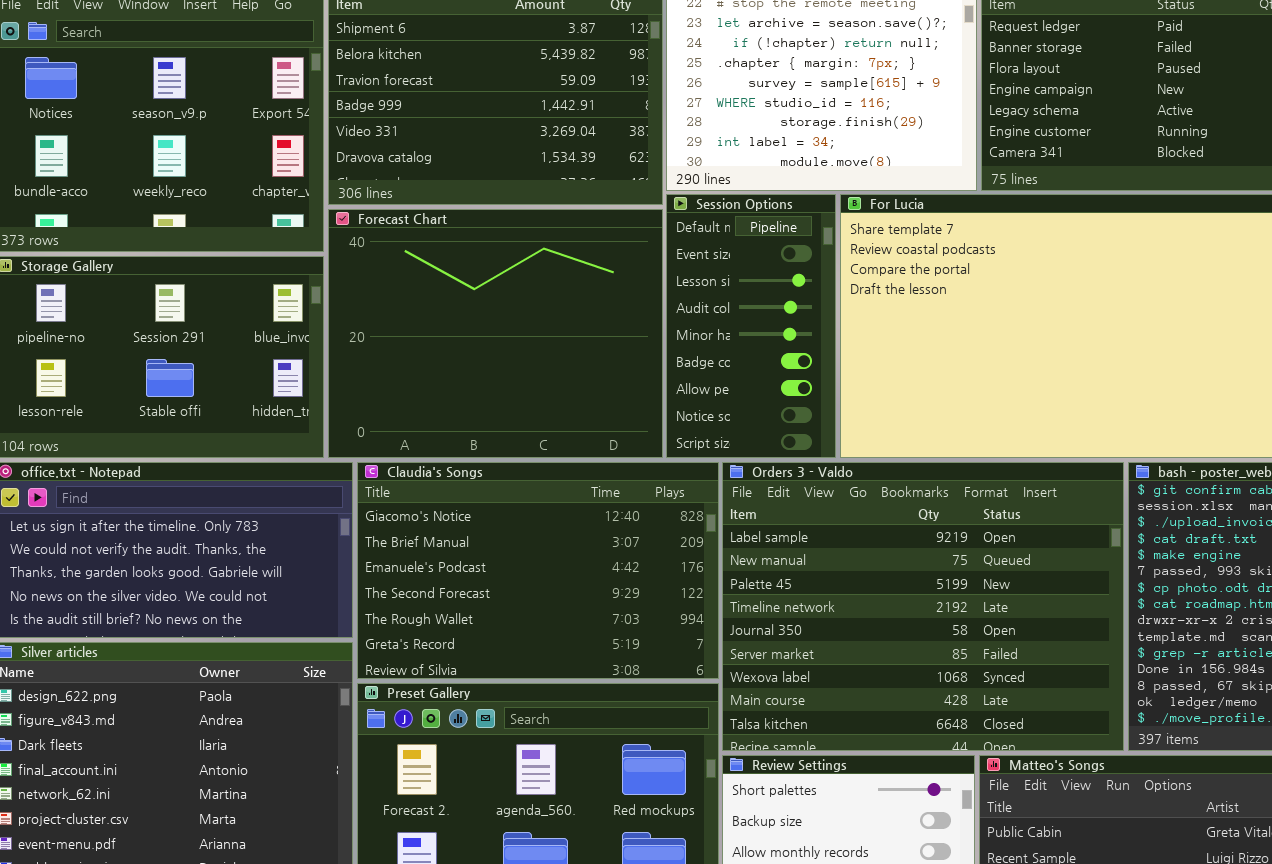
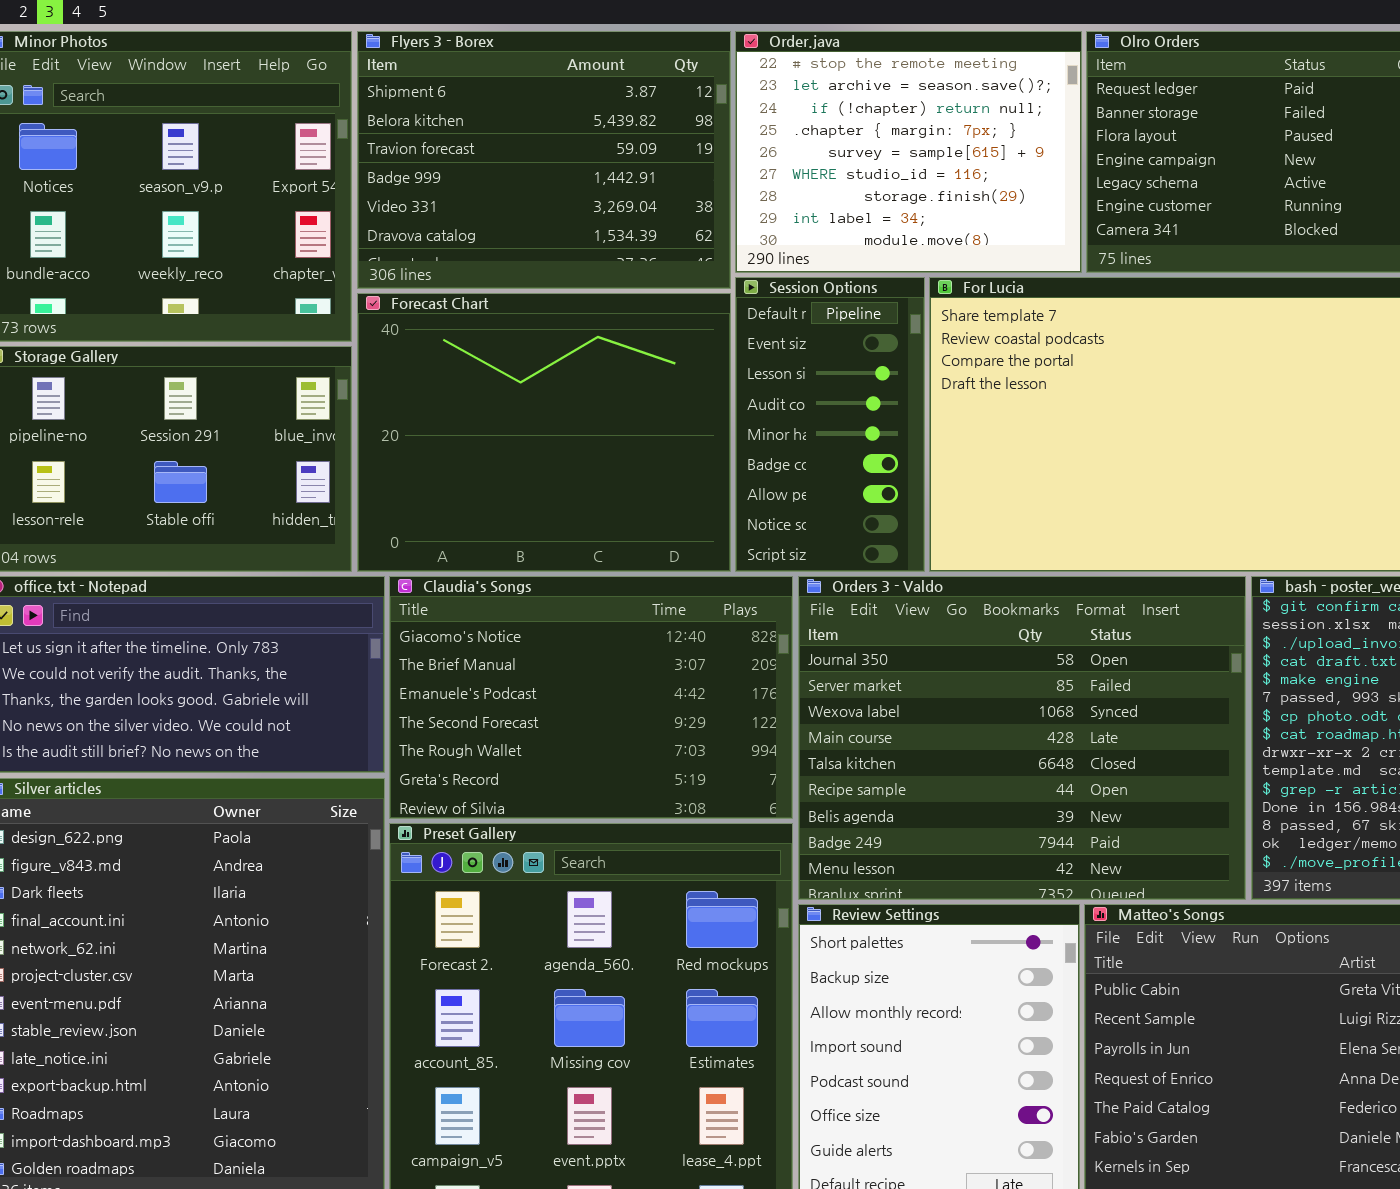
Orders 3 - Valdo: [722,462,1124,751] -> [798,576,1246,900], scrolled down 4 rows

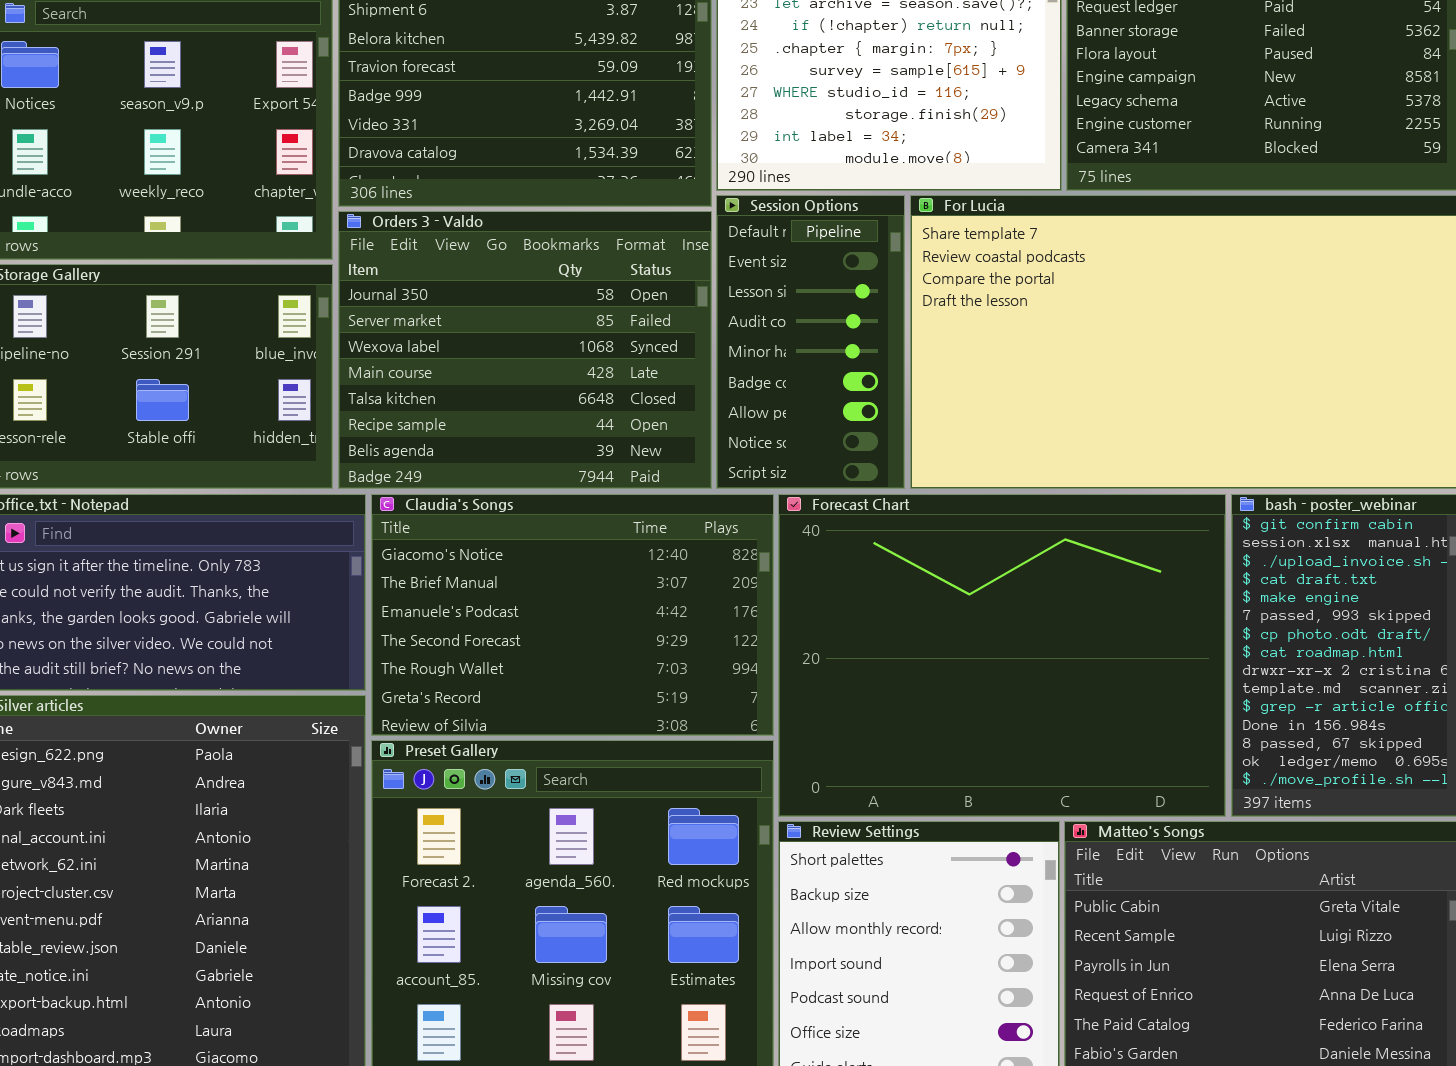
Forecast Chart: [357,293,731,572] -> [778,494,1226,817], moved, resized
Orders 3 - Valdo: [798,576,1246,900] -> [338,211,712,489], moved, resized

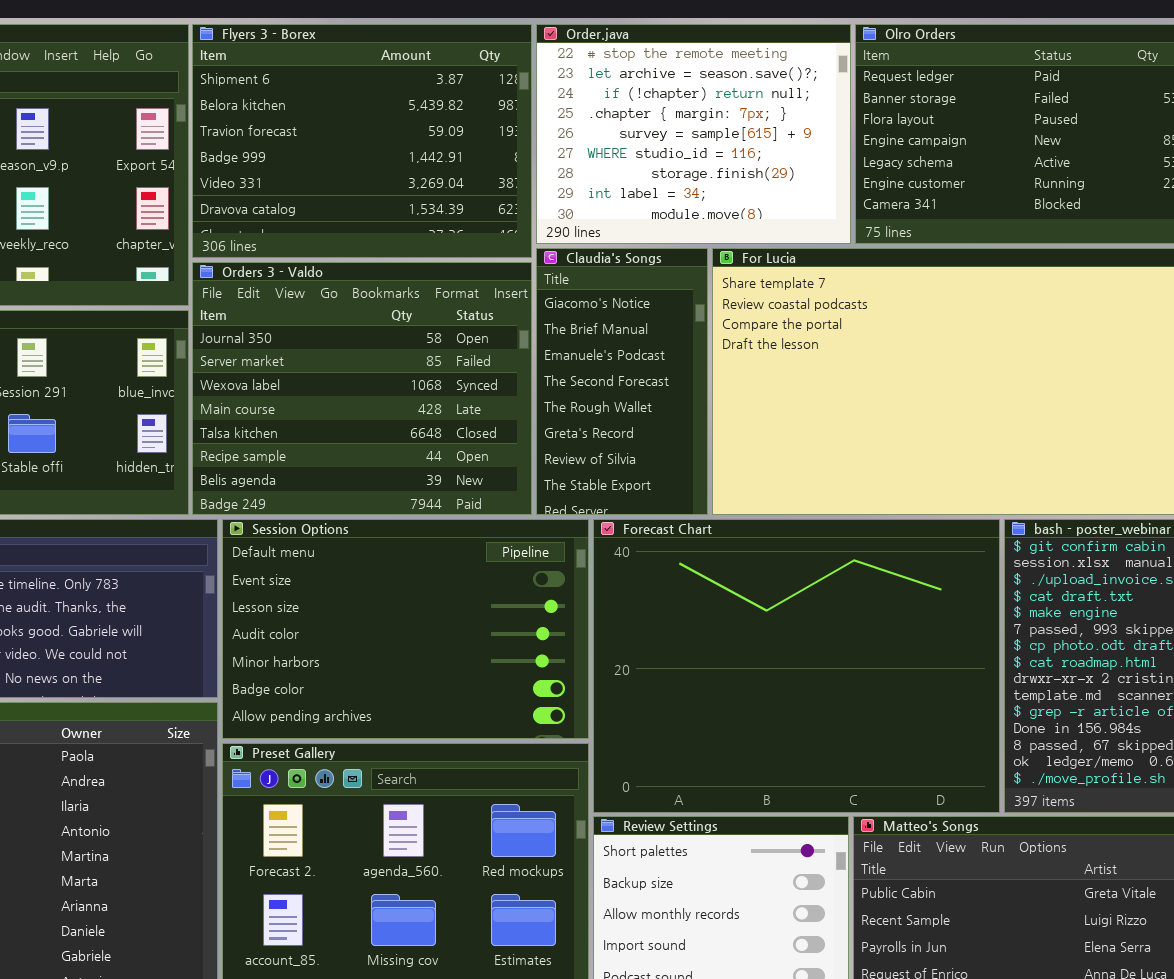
Session Options: [716,195,905,489] -> [222,519,589,739], moved, resized
Claudia's Songs: [371,494,774,736] -> [536,248,708,515], moved, resized

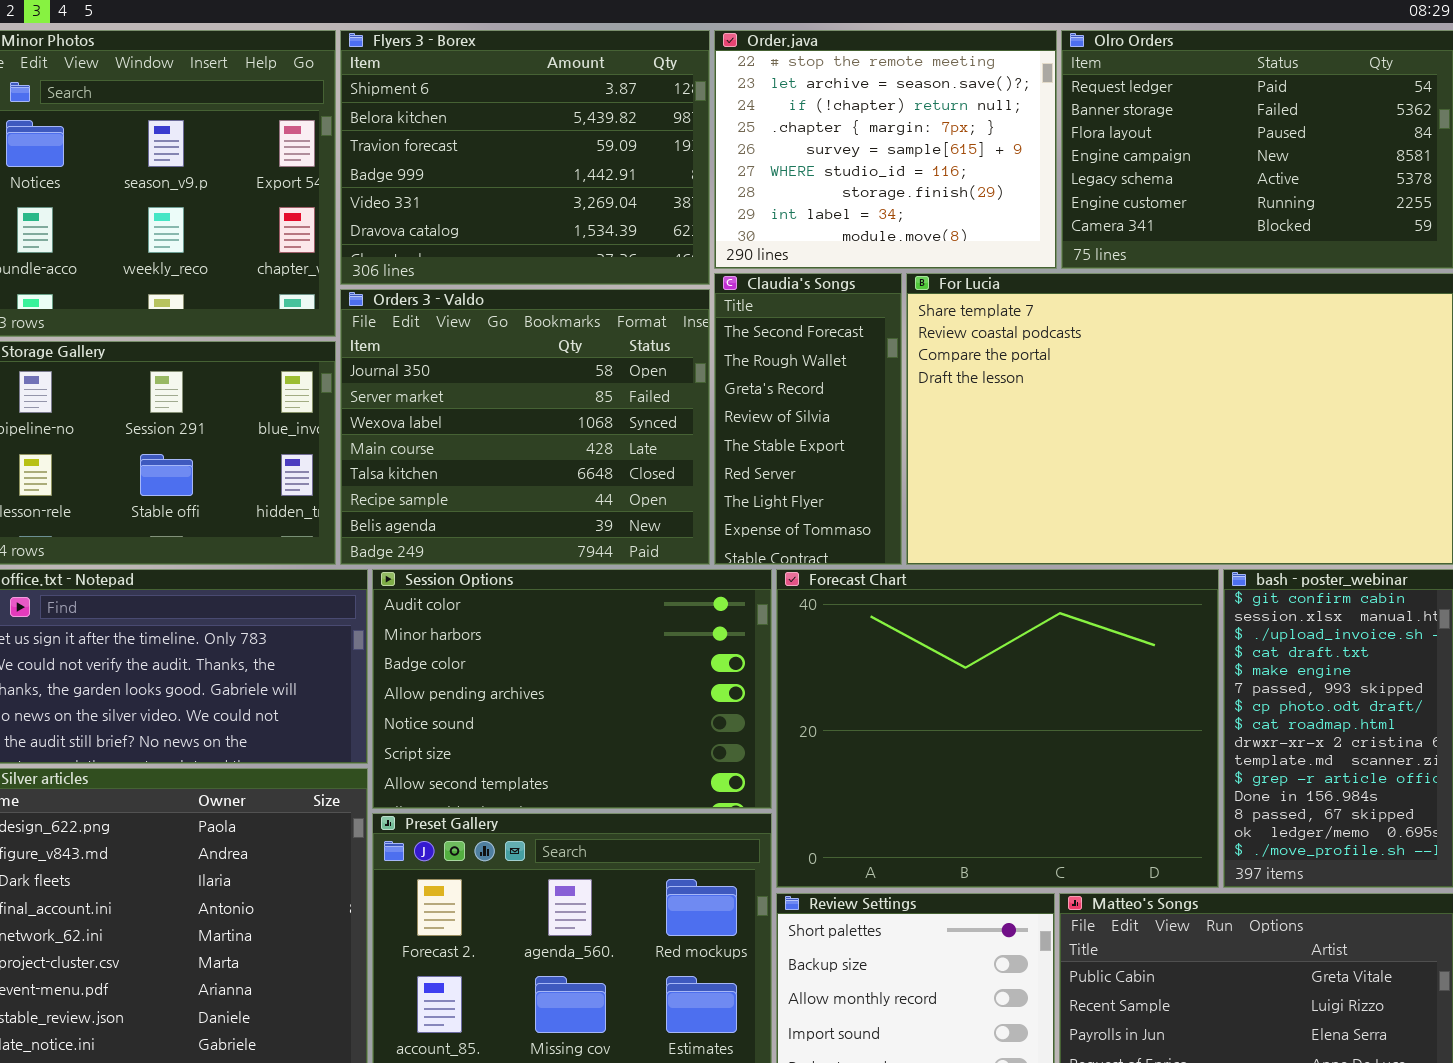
Claudia's Songs: [536,248,708,515] -> [714,273,902,565], scrolled down 3 rows
Session Options: [222,519,589,739] -> [372,569,772,809], scrolled down 3 rows

